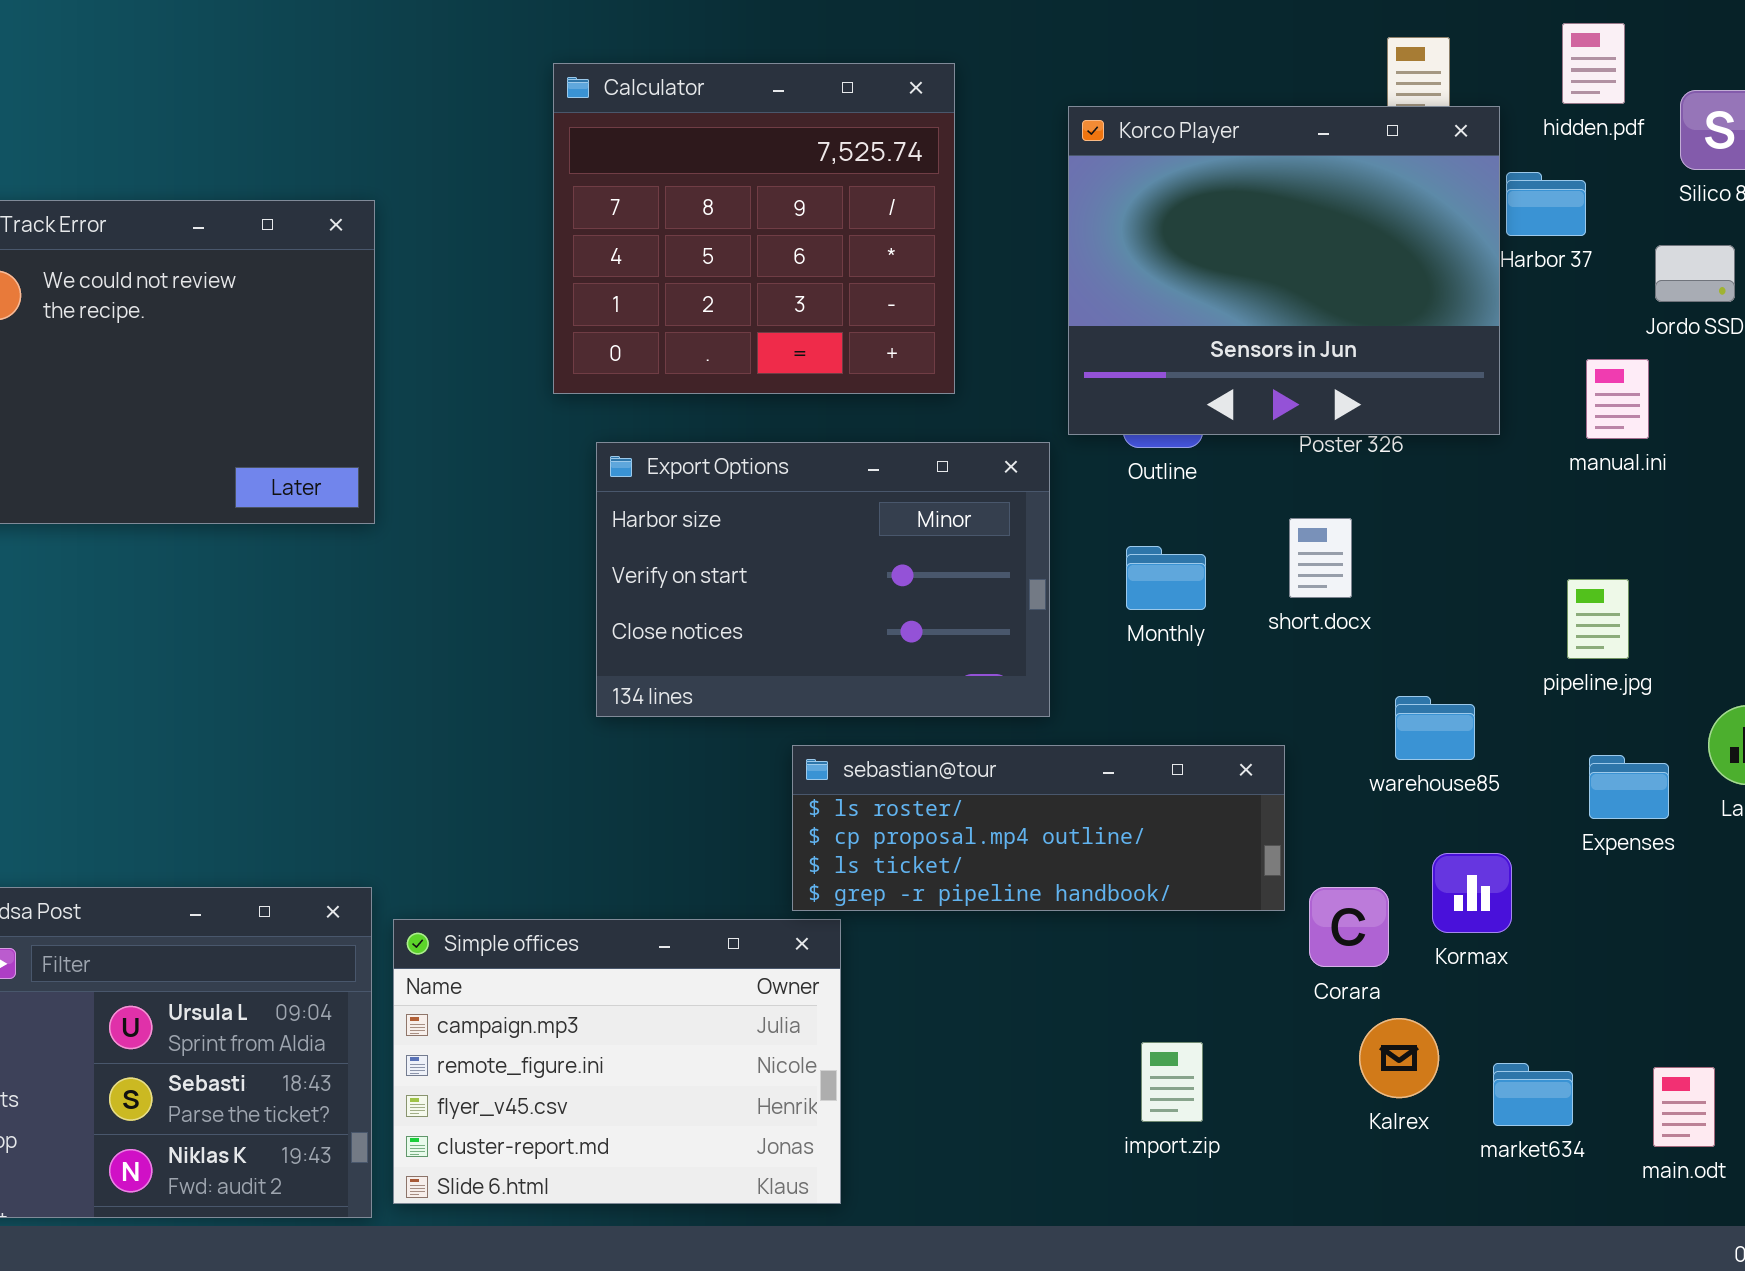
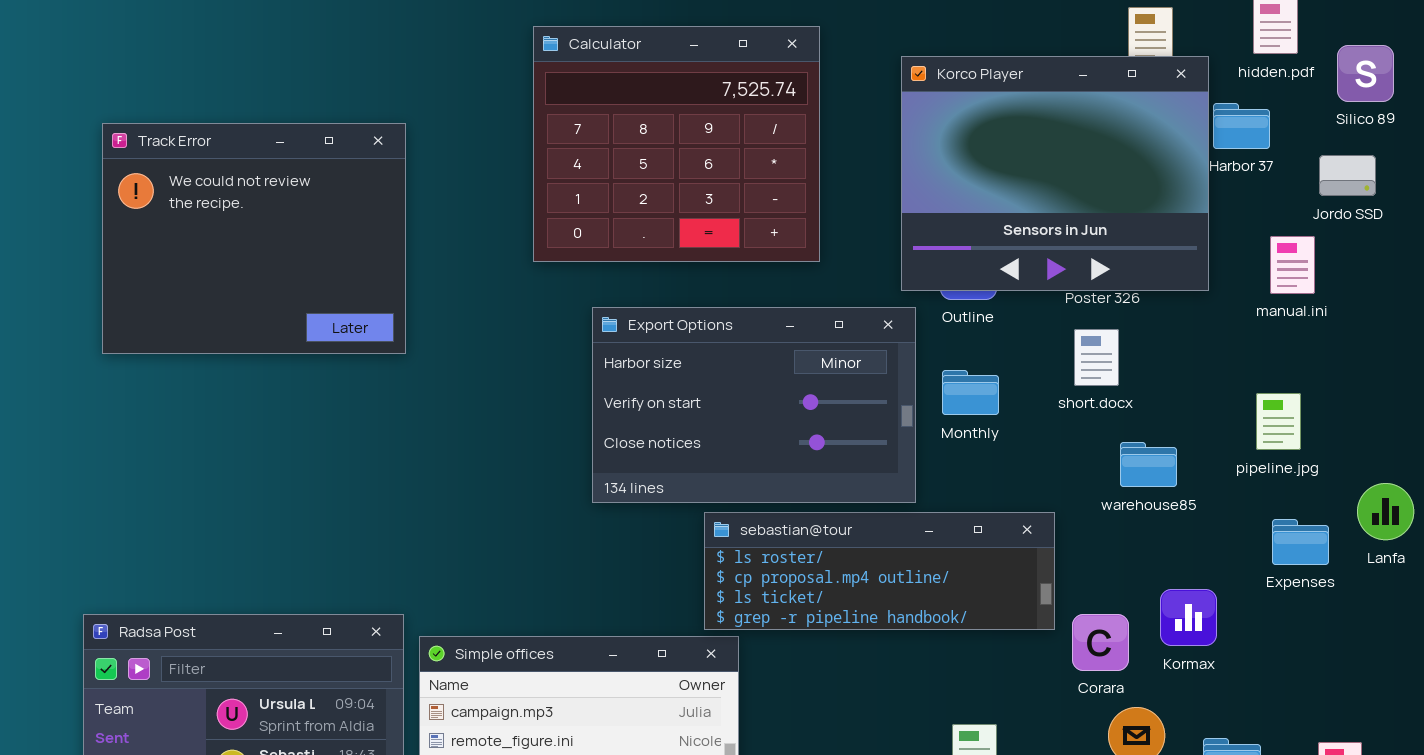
Export Options: [596,442,1050,717] -> [592,307,916,503], moved
short.docx: [1289,518,1352,598] -> [1074,329,1119,386], moved
warehouse85: [1395,696,1475,760] -> [1120,442,1177,487], moved

